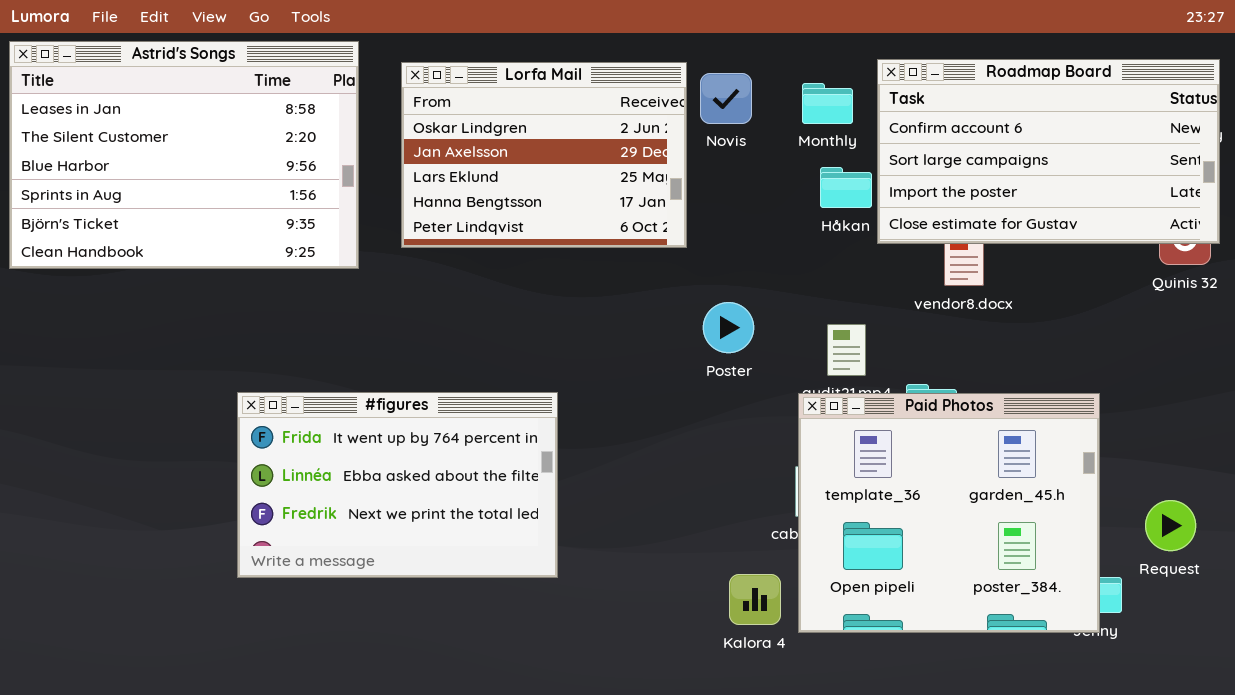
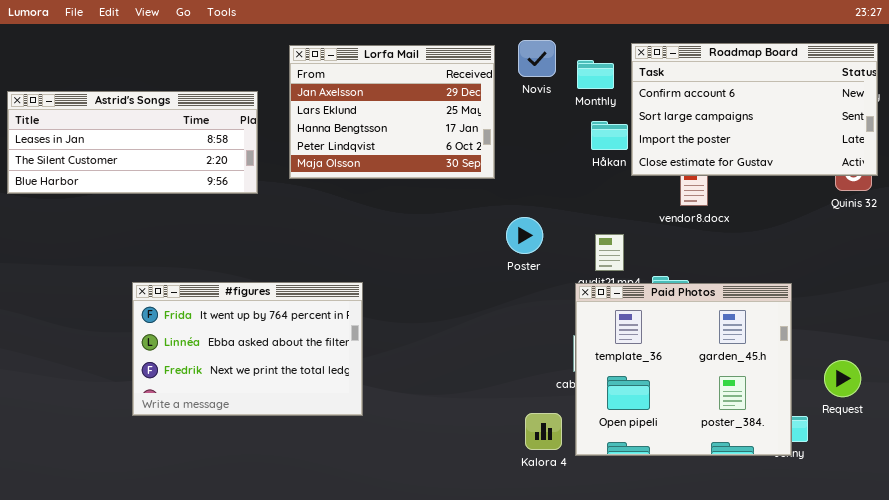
Astrid's Songs: [9,41,359,269] -> [7,91,258,194], resized
Lorfa Mail: [401,62,687,248] -> [289,45,495,179], scrolled down 1 row
Novis: [700,73,752,124] -> [518,40,556,77], moved
#figures: [237,392,558,578] -> [132,282,363,416], moved

